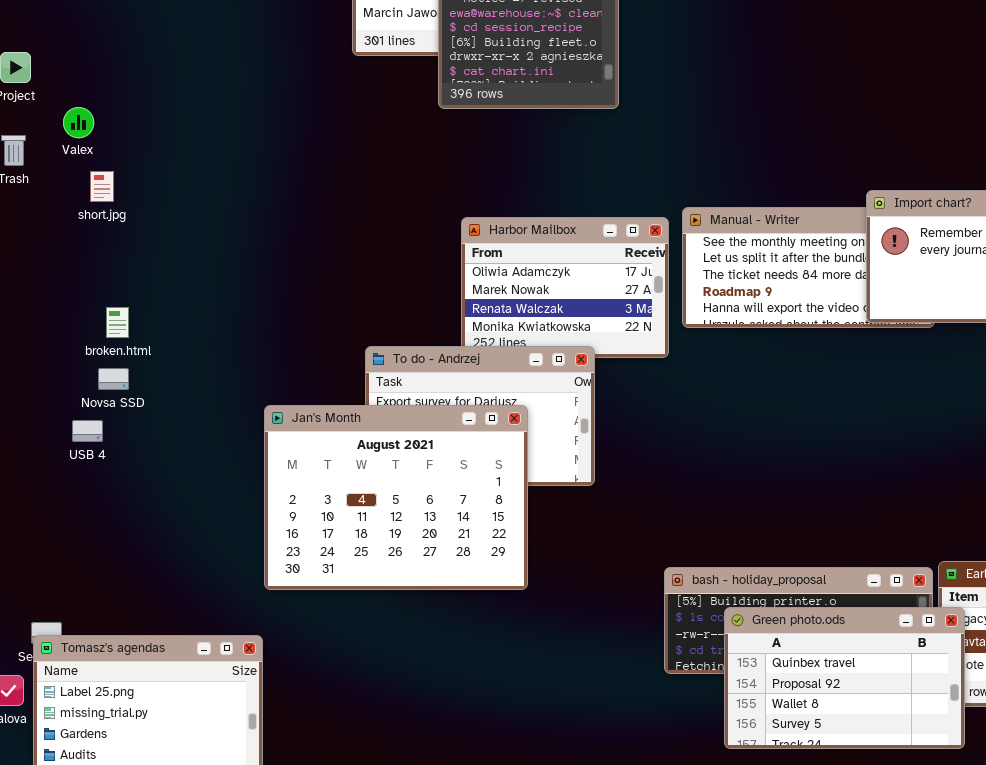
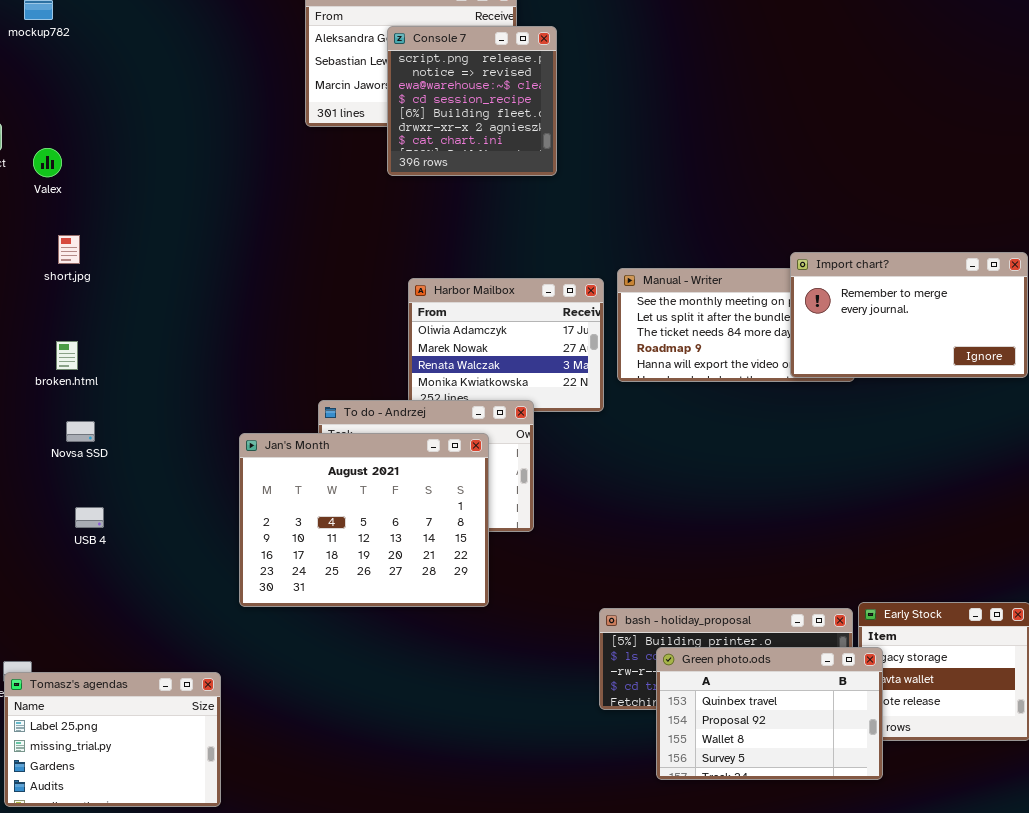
Valex: [63,107,94,138] -> [33,148,62,177], moved
broken.html: [106,307,129,338] -> [56,341,78,370], moved
Jan's Month: [264,405,528,590] -> [239,433,489,607], moved
USB 4: [72,420,103,442] -> [75,507,104,528], moved

